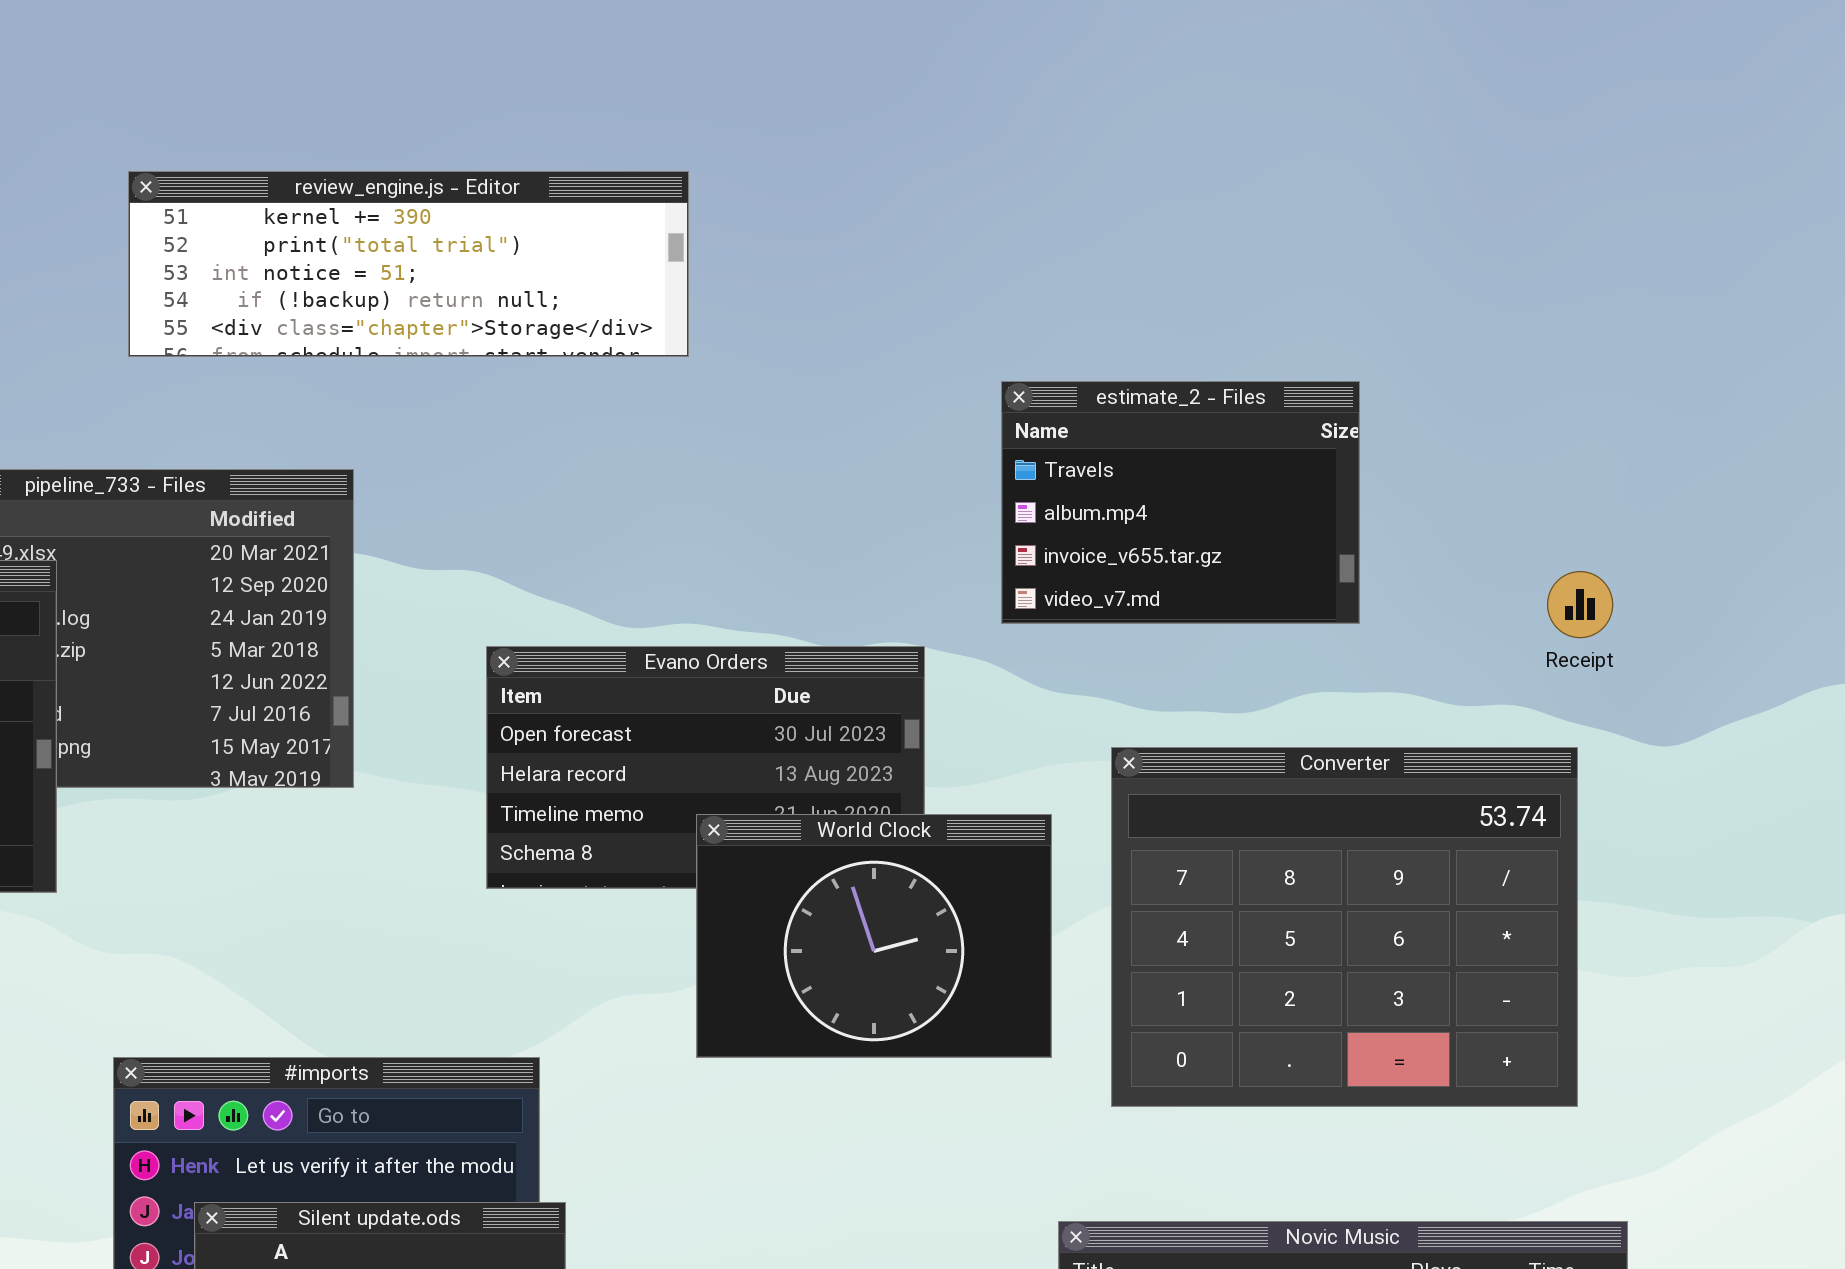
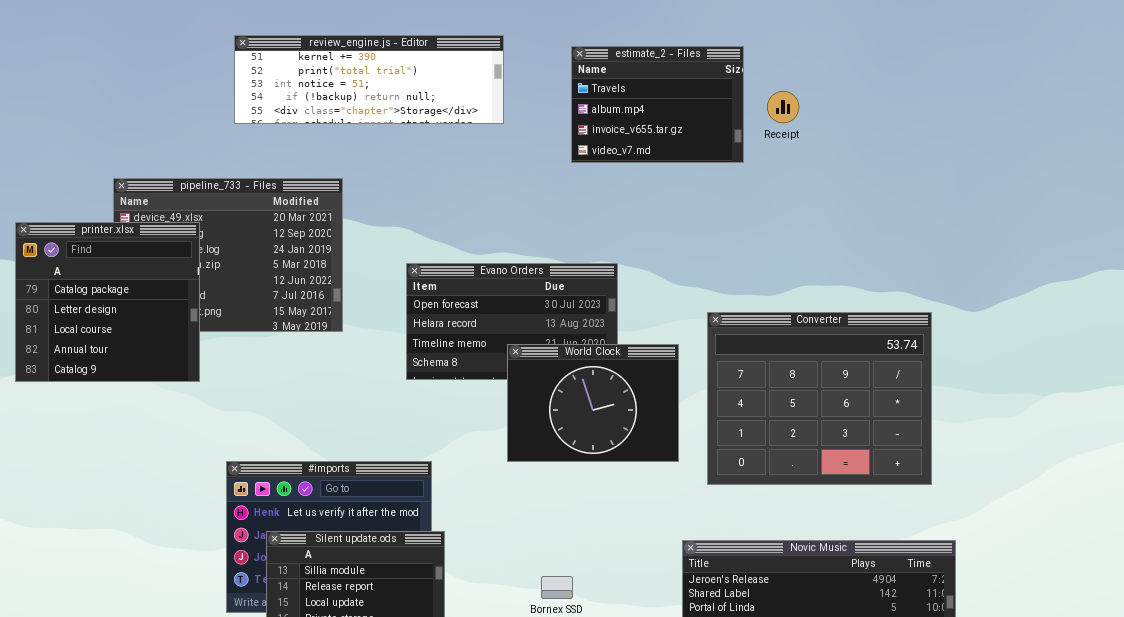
estimate_2 - Files: [1001,381,1360,624] -> [571,46,744,163], moved
Receipt: [1547,571,1613,638] -> [767,91,799,123], moved

